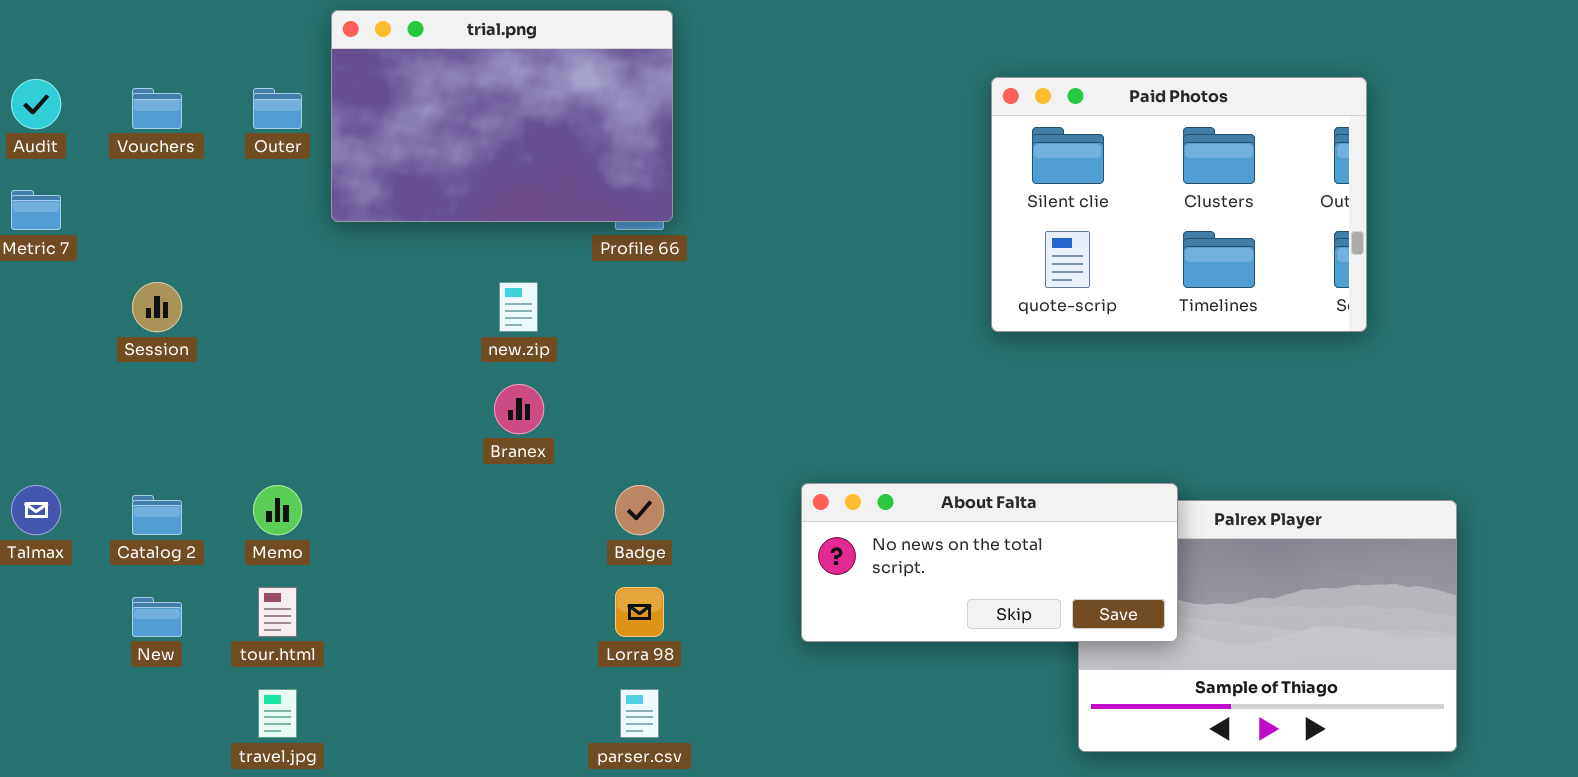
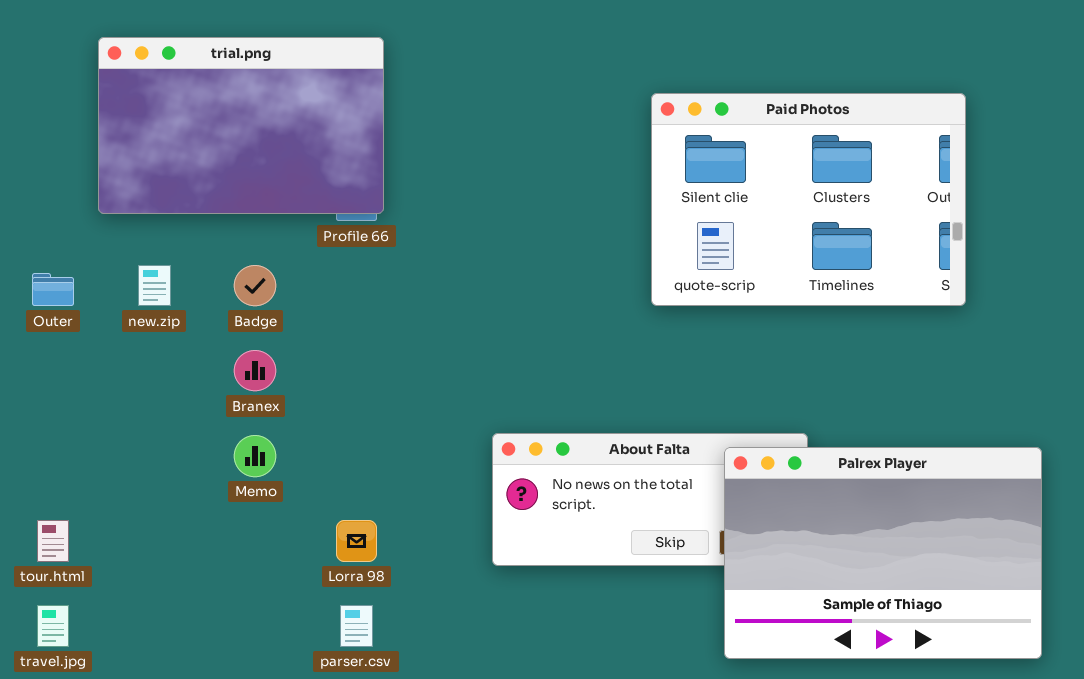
Outer: [253,88,302,129] -> [32,273,74,306], moved
new.zip: [499,282,538,332] -> [138,265,171,306], moved
Memo: [253,485,302,535] -> [234,435,276,477], moved
Badge: [615,485,664,535] -> [234,265,276,306], moved
Palrex Player: [1078,500,1457,752] -> [724,447,1042,659], raised

